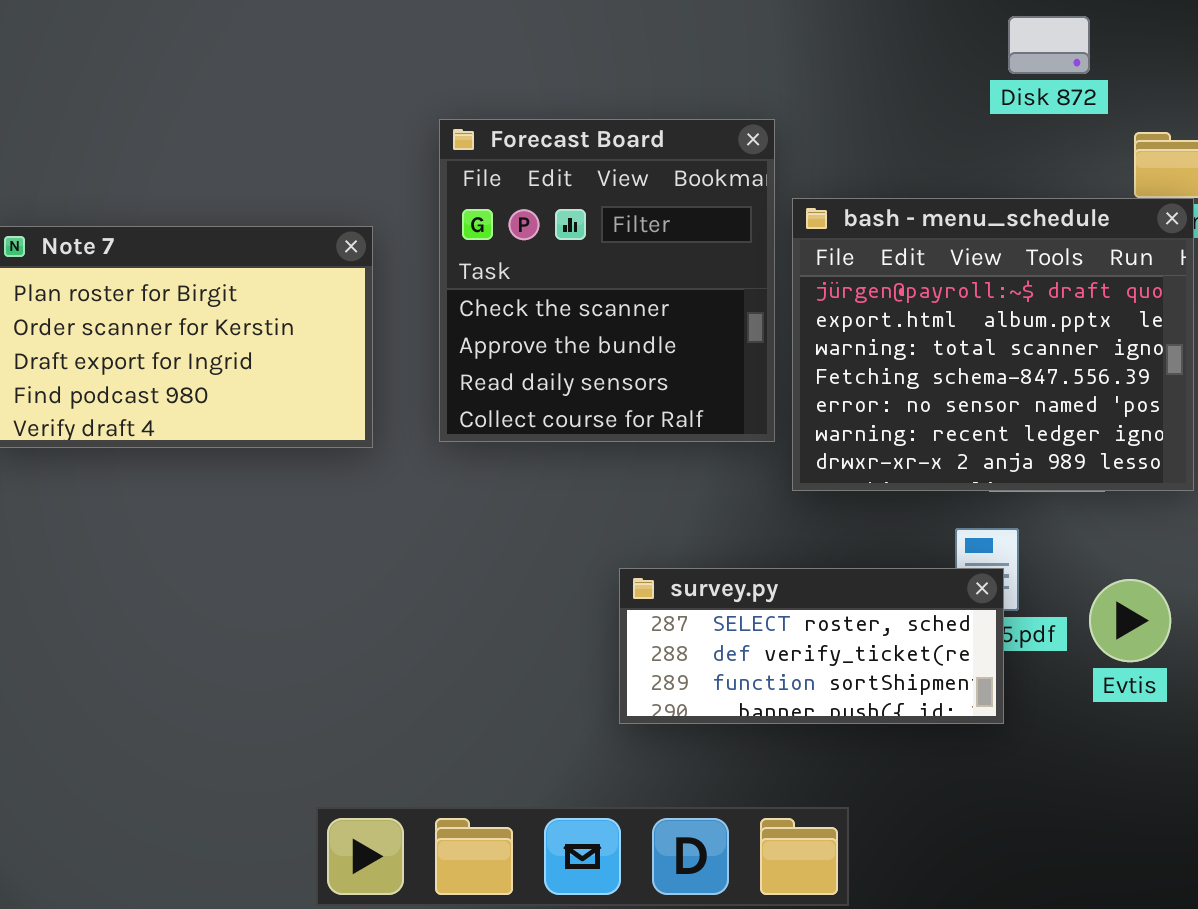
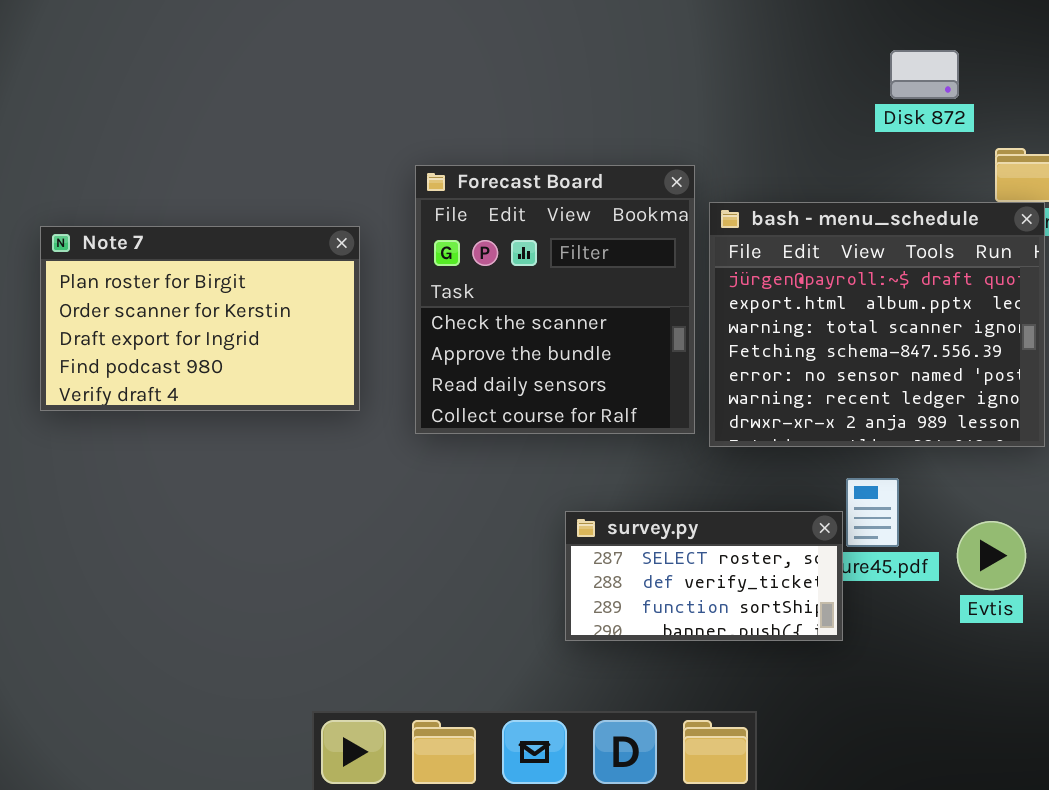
Forecast Board: [439,119,775,442] -> [415,165,695,434], moved
survey.py: [619,568,1004,724] -> [565,511,843,641], resized

